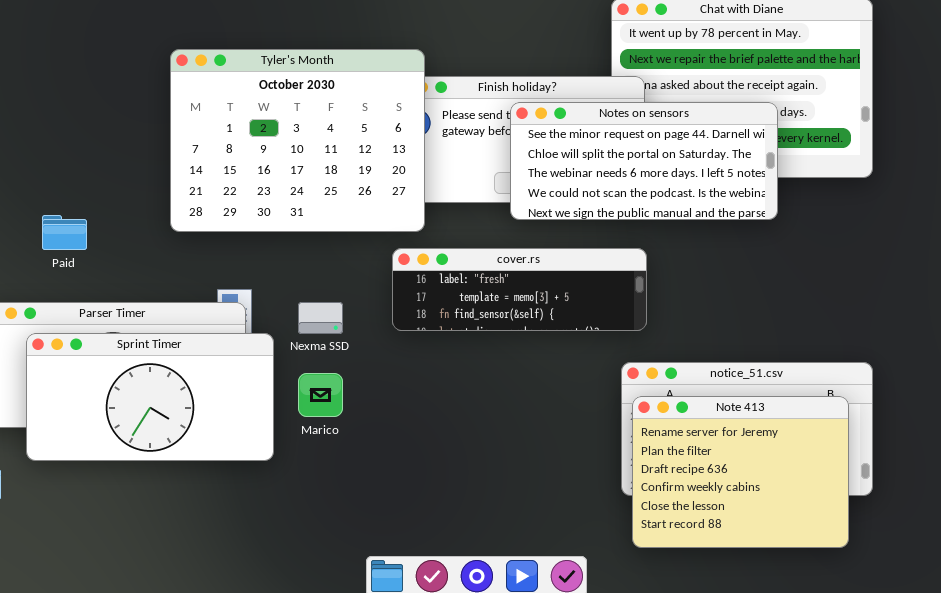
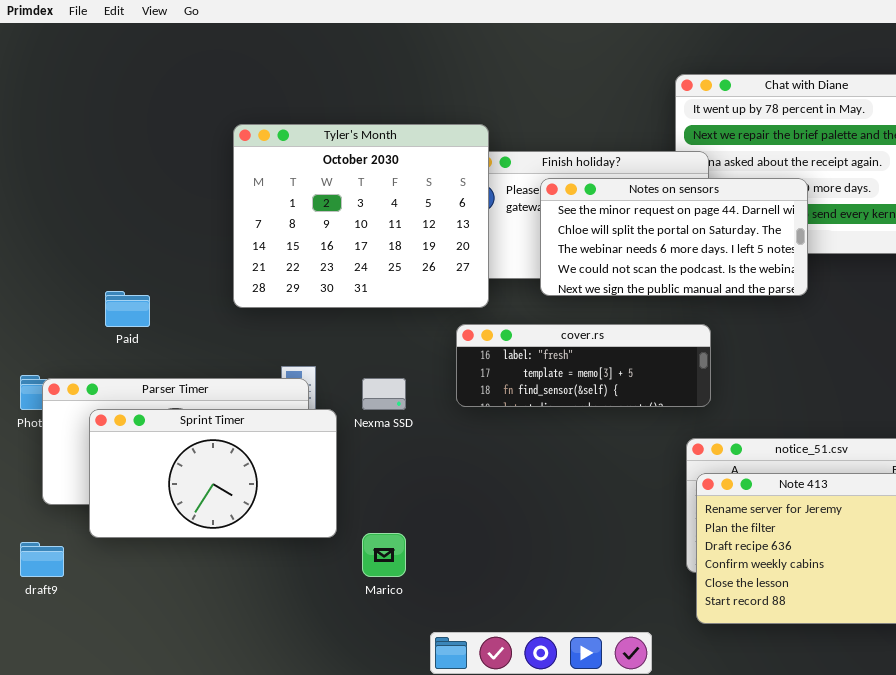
Notes on sensors: [510,102,778,220] -> [540,178,808,296], moved
Marico: [298,373,343,417] -> [362,533,406,577], moved

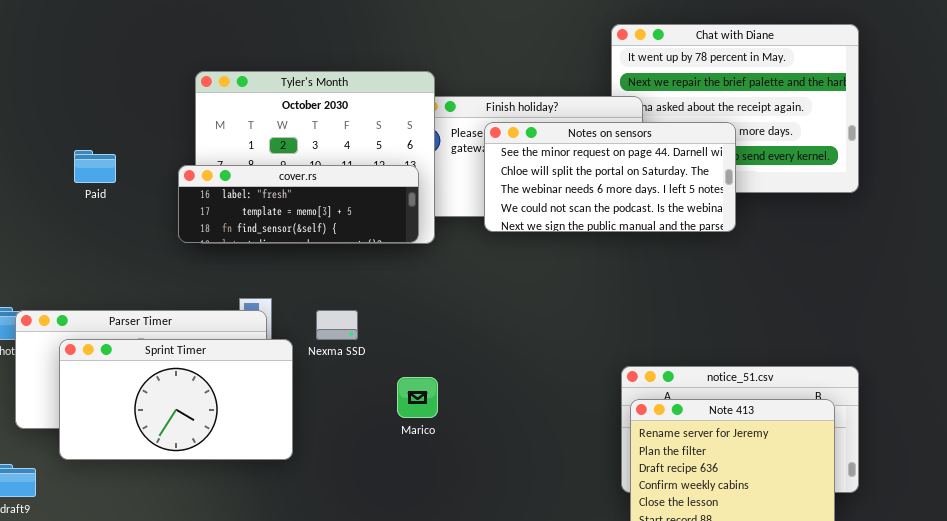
Paid: [105,291,150,327] -> [74,150,116,183], moved
cover.rs: [456,324,711,407] -> [178,165,419,243], moved
Marico: [362,533,406,577] -> [397,377,438,418], moved

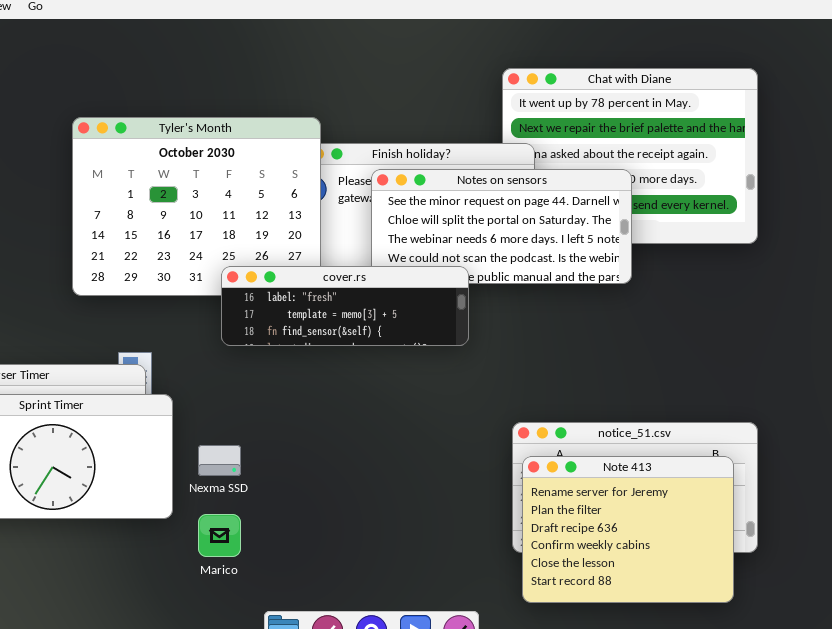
cover.rs: [178,165,419,243] -> [221,266,469,346], moved
Nexma SSD: [316,310,358,340] -> [198,445,241,476], moved
Marico: [397,377,438,418] -> [198,514,241,557], moved

